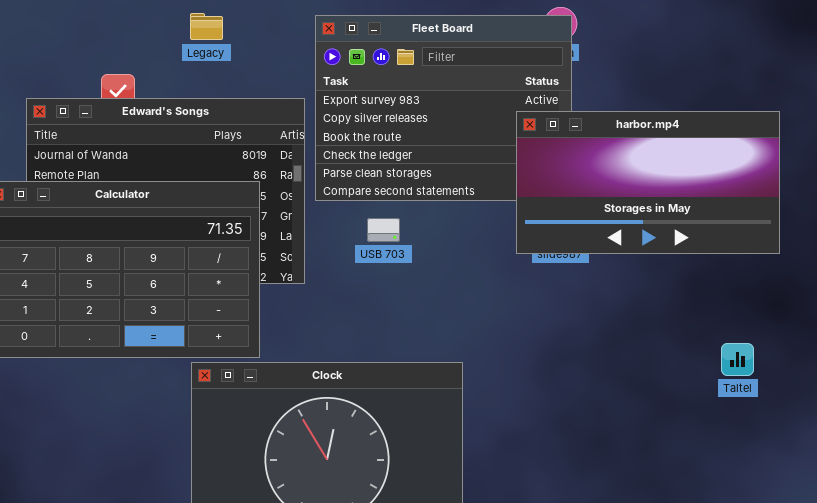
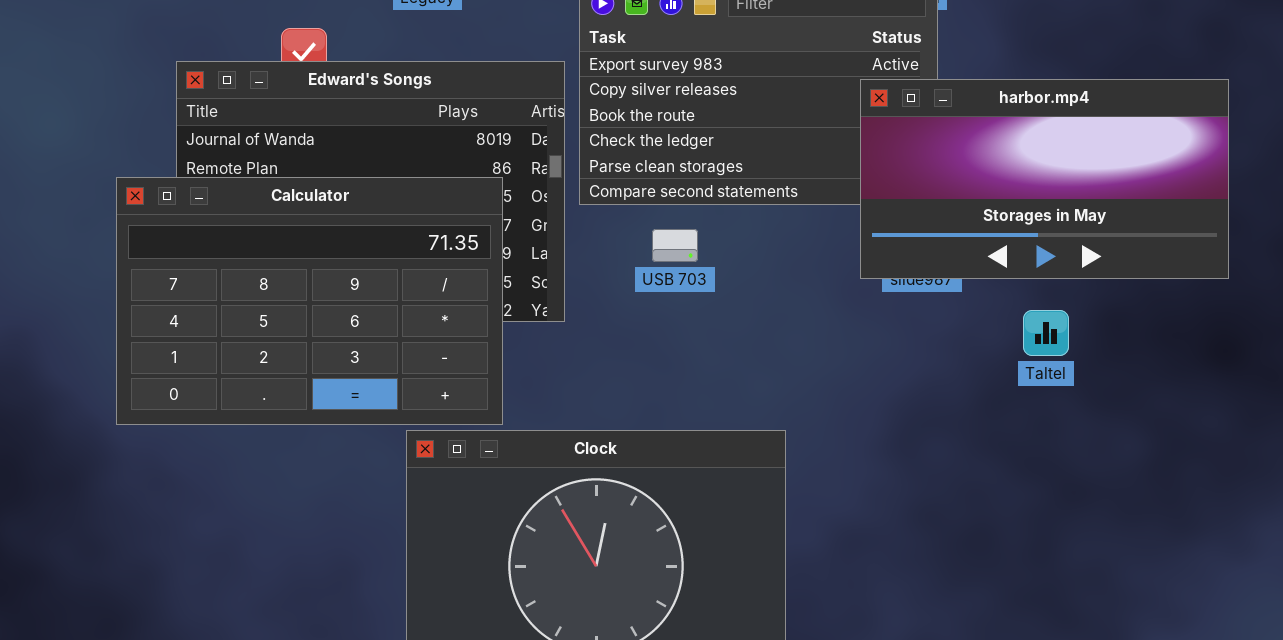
Taltel: [721,343,754,376] -> [1023,310,1069,356], moved

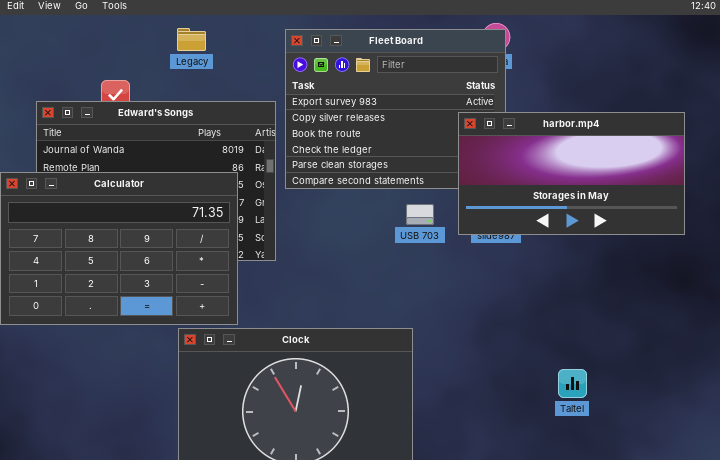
USB 703: [652,229,698,262] -> [406,204,434,225], moved
Taltel: [1023,310,1069,356] -> [558,369,587,398], moved

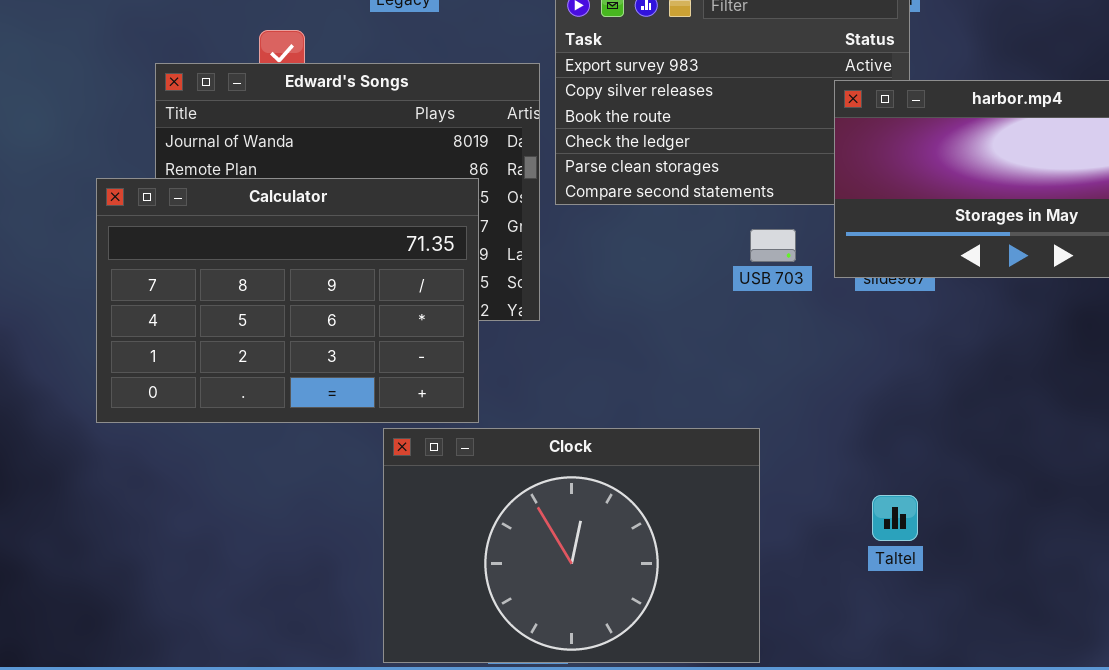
Taltel: [558,369,587,398] -> [872,495,918,541], moved

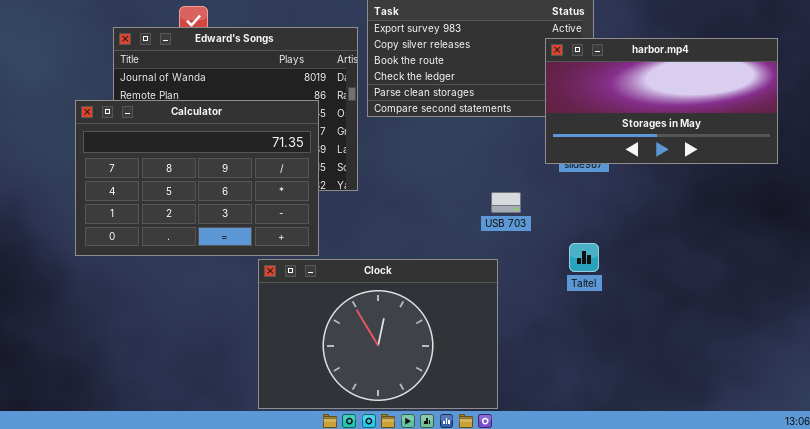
USB 703: [750,229,796,262] -> [491,192,521,213], moved
Taltel: [872,495,918,541] -> [569,243,599,272], moved

